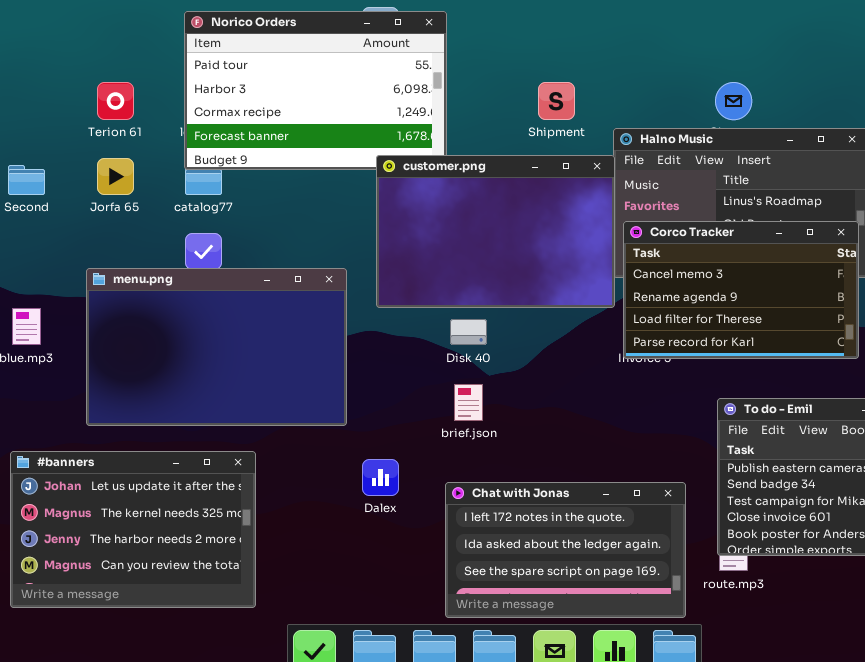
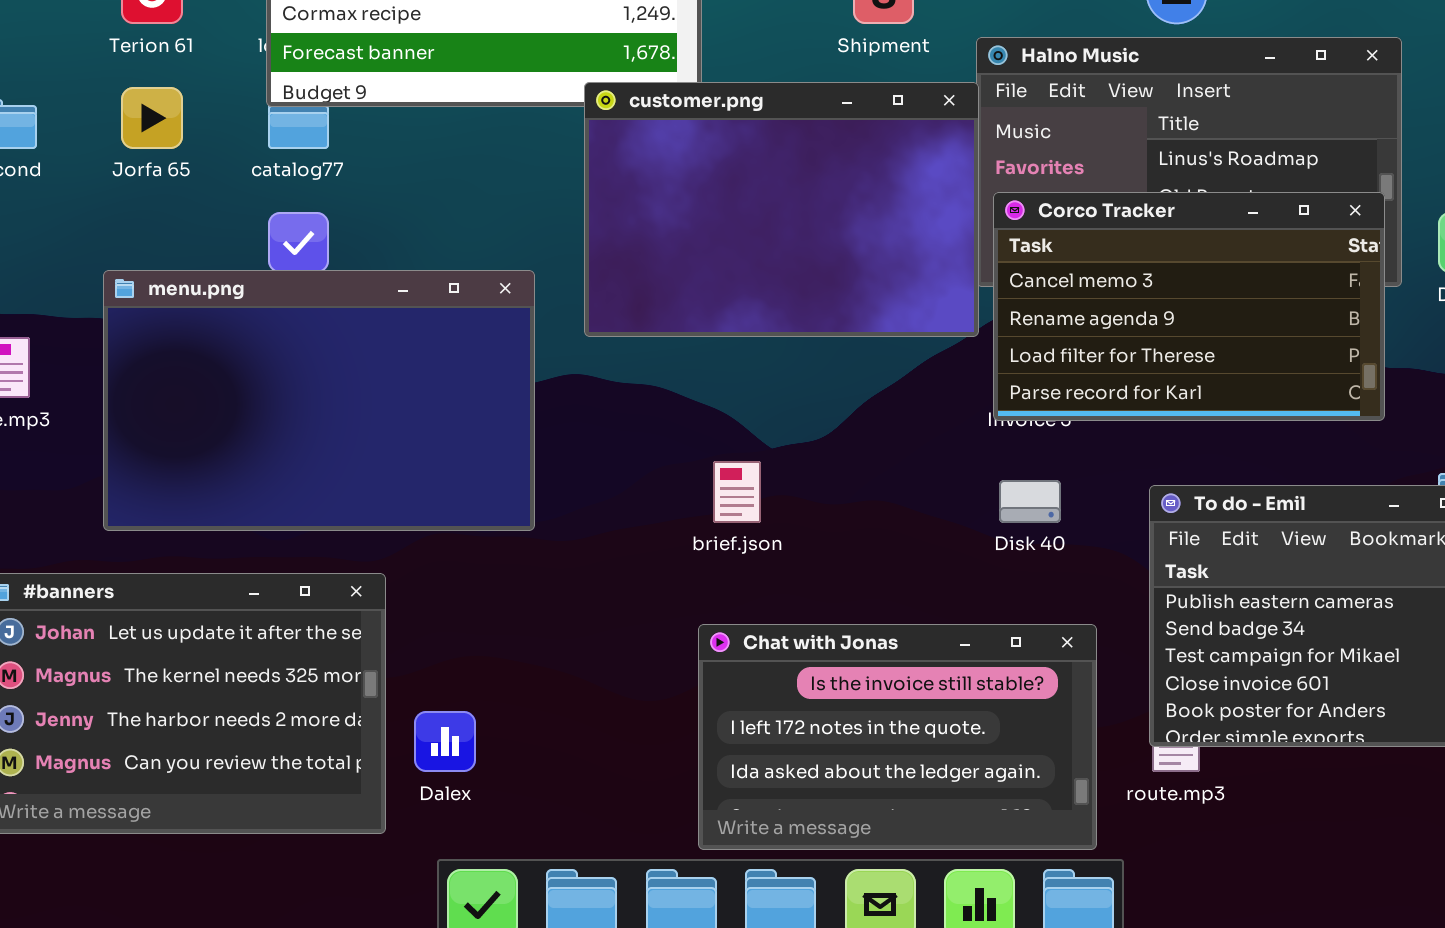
Disk 40: [450,319,487,345] -> [999,480,1061,523], moved
Dalex: [362,459,399,496] -> [414,711,476,772], moved
Chat with Jonas: [445,482,686,618] -> [698,624,1097,850], scrolled up 1 row

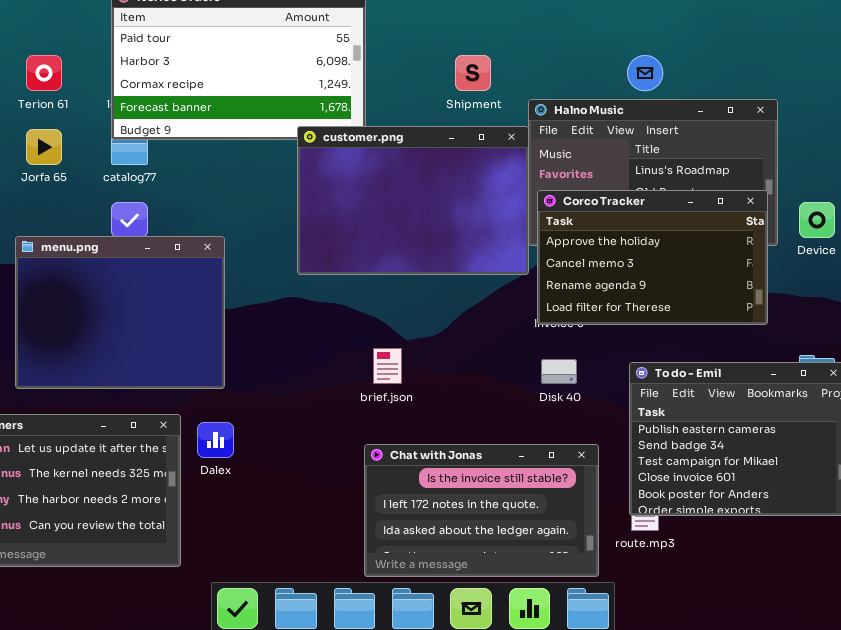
Corco Tracker: [993,192,1385,421] -> [537,190,768,325], scrolled up 1 row
menu.png: [103,270,535,531] -> [15,236,225,389], resized
Dalex: [414,711,476,772] -> [197,422,234,458], moved

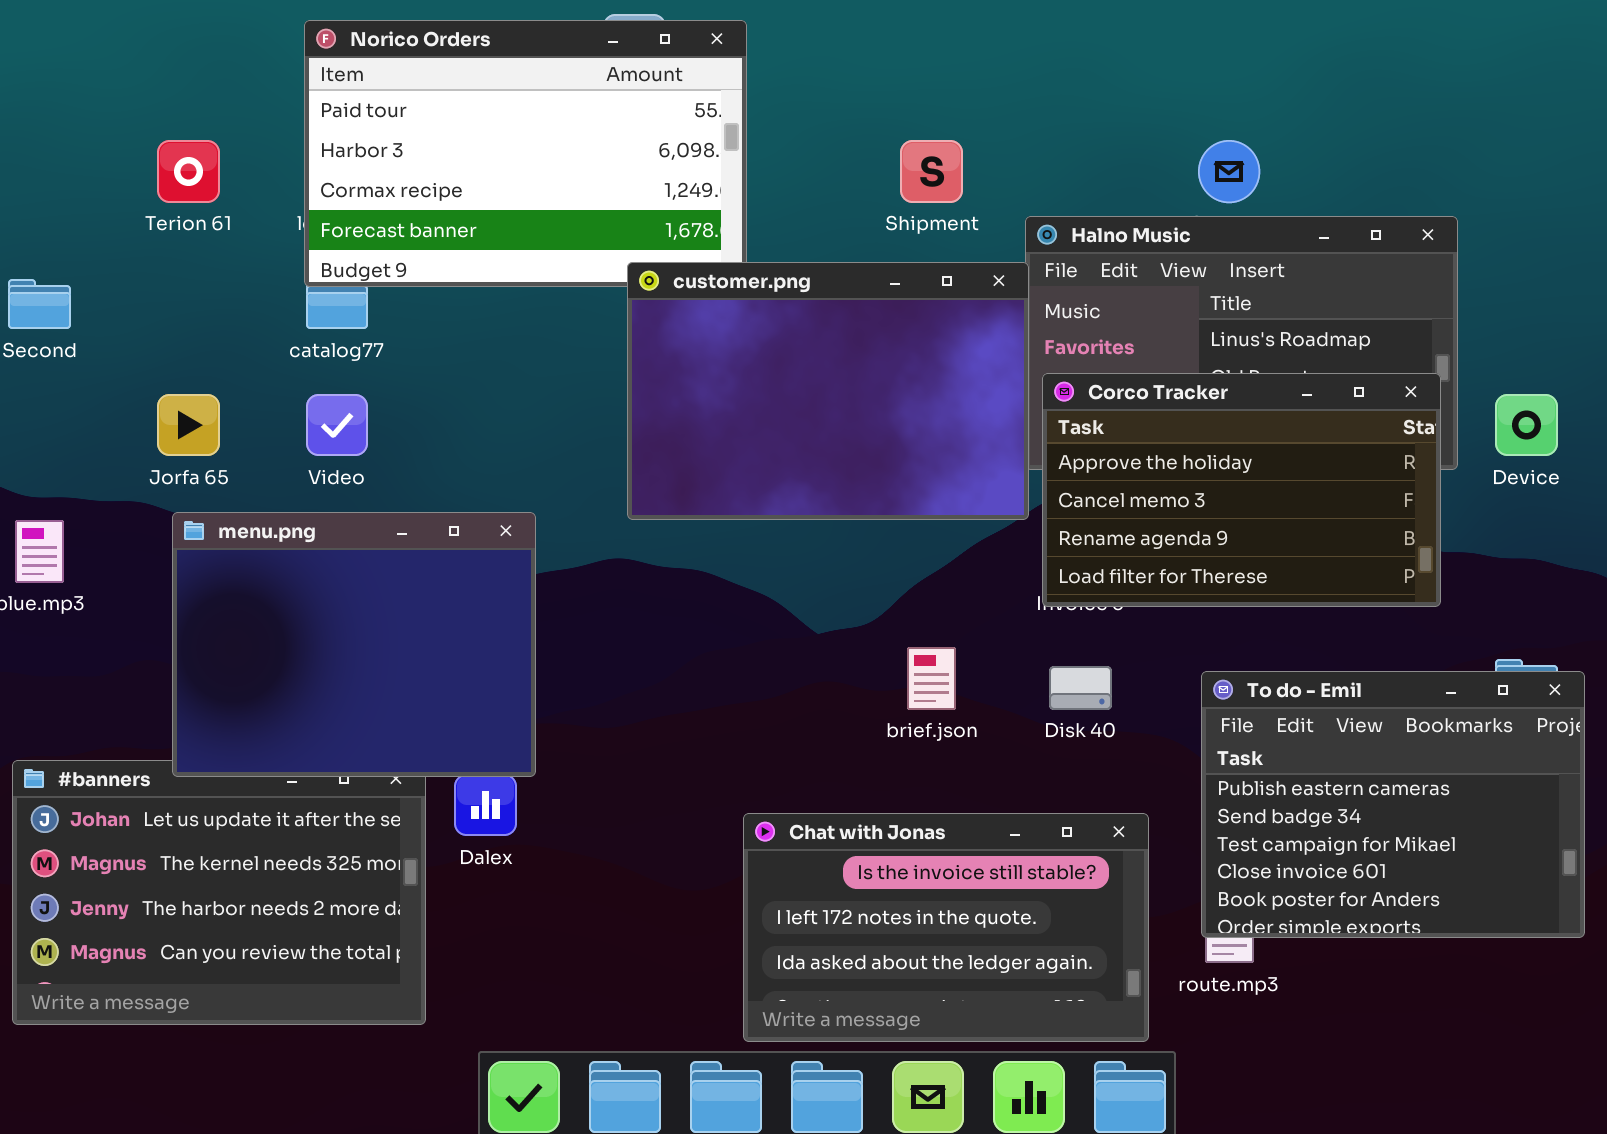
Jorfa 65: [26,129,62,165] -> [157,394,220,456], moved
menu.png: [15,236,225,389] -> [172,512,536,777], moved
brief.json: [373,348,402,384] -> [907,647,956,710], moved

